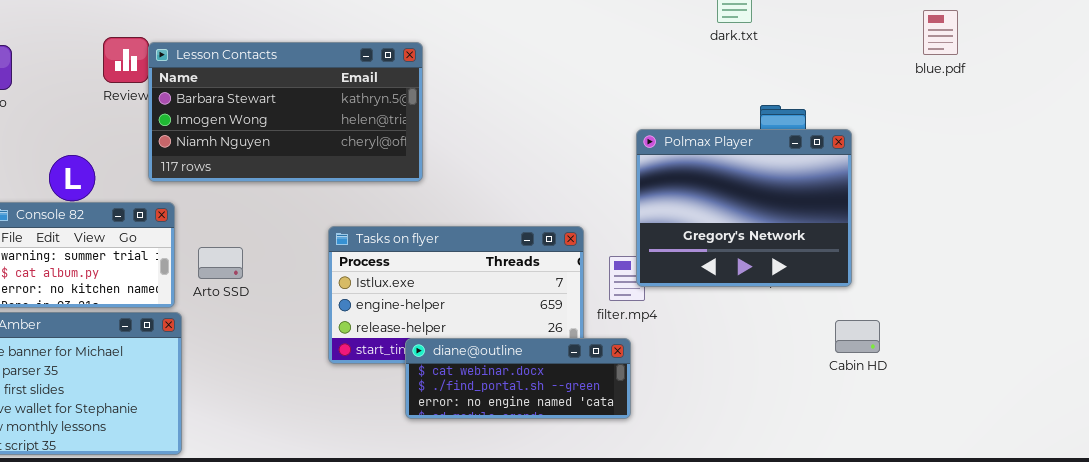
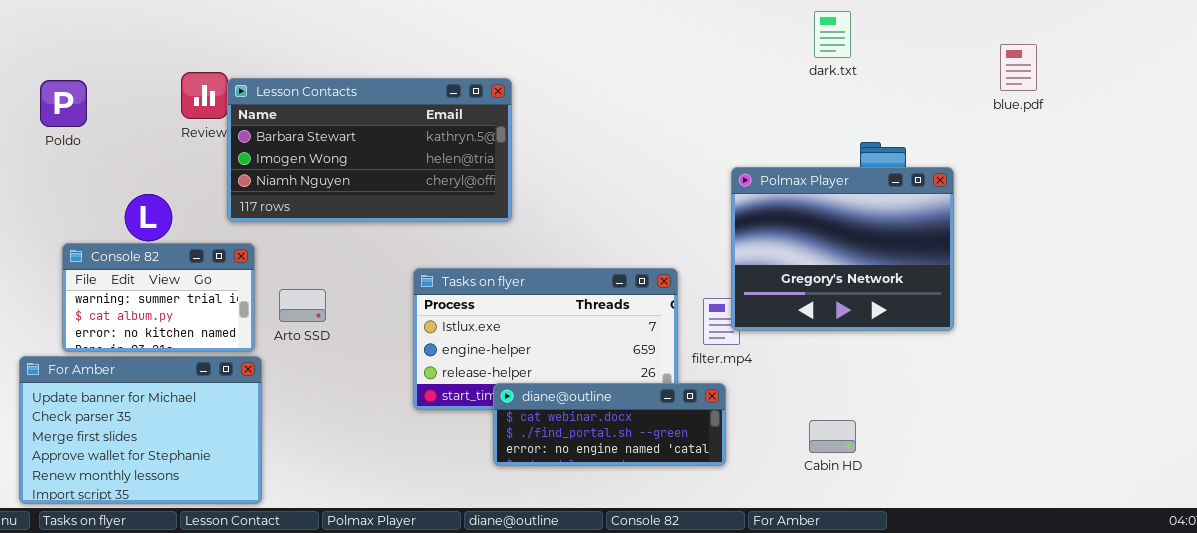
blue.pdf: [923,10,958,55] -> [1000,44,1037,91], moved
Cabin HD: [835,320,880,353] -> [809,420,856,453], moved

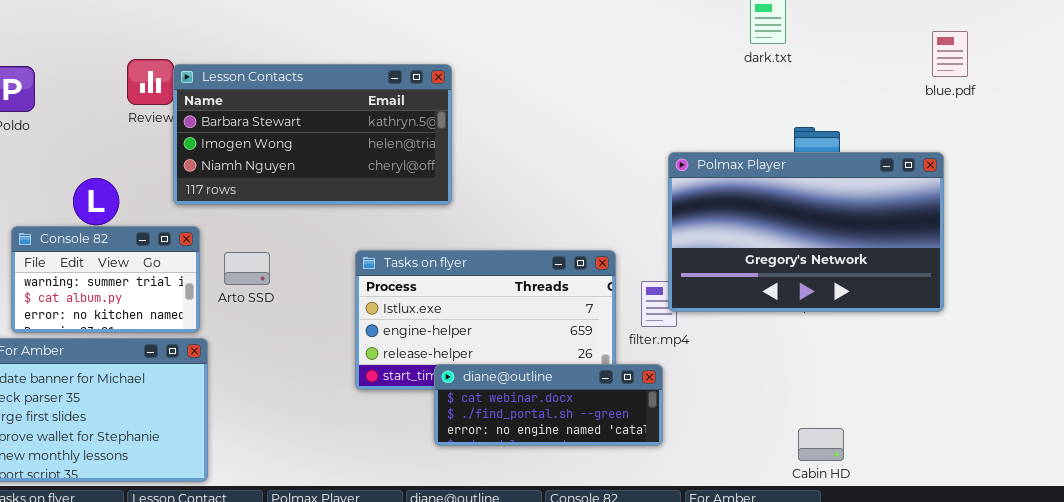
Polmax Player: [731,167,954,331] -> [668,152,944,312], resized
Arto SSD: [279,289,326,322] -> [224,252,270,285], moved
Cabin HD: [809,420,856,453] -> [798,428,844,461], moved

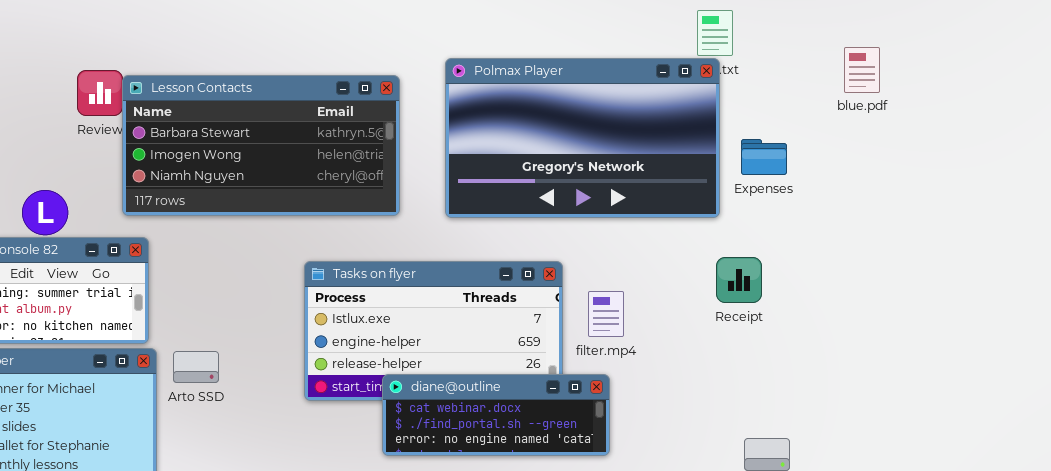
blue.pdf: [932,31,968,77] -> [844,47,880,93], moved
Polmax Player: [668,152,944,312] -> [445,58,720,218], moved
Arto SSD: [224,252,270,285] -> [173,351,219,383], moved

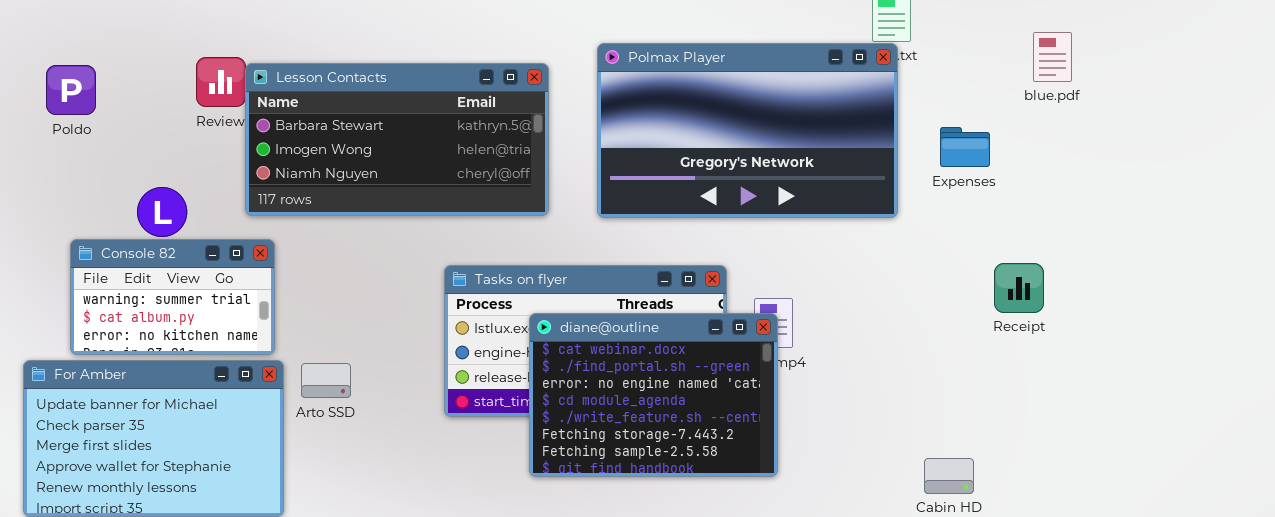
Expenses: [741,139,787,175] -> [940,127,990,167], moved
Receipt: [716,257,762,303] -> [994,263,1044,313], moved
diane@outline: [382,374,610,456] -> [529,313,778,477], resized

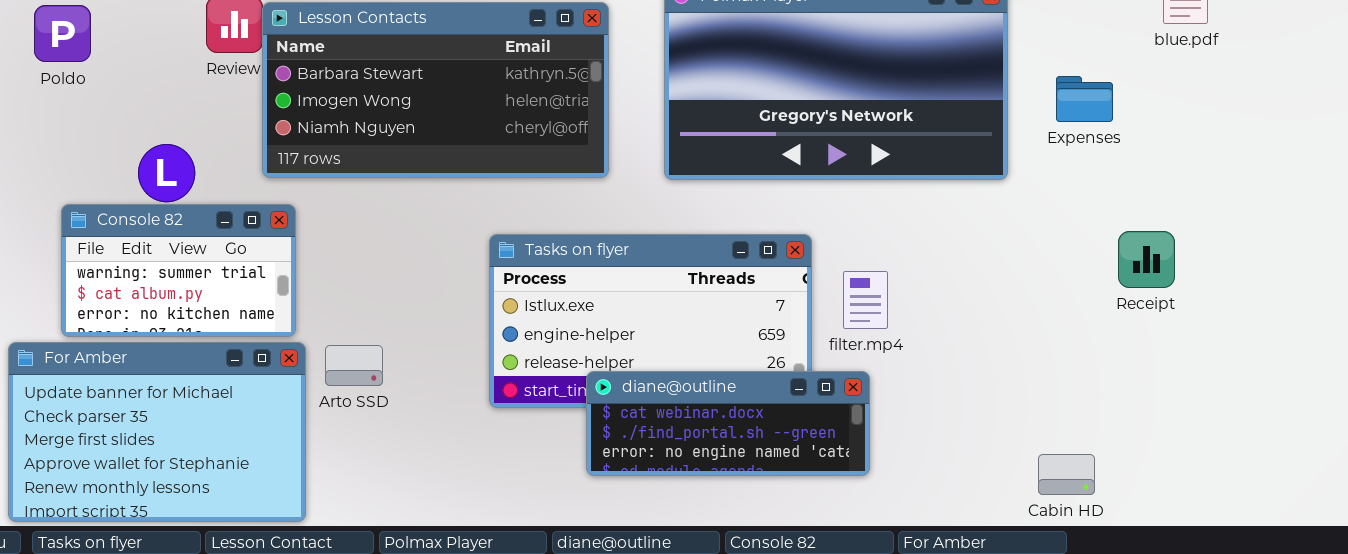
diane@outline: [529,313,778,477] -> [586,371,870,476], resized

